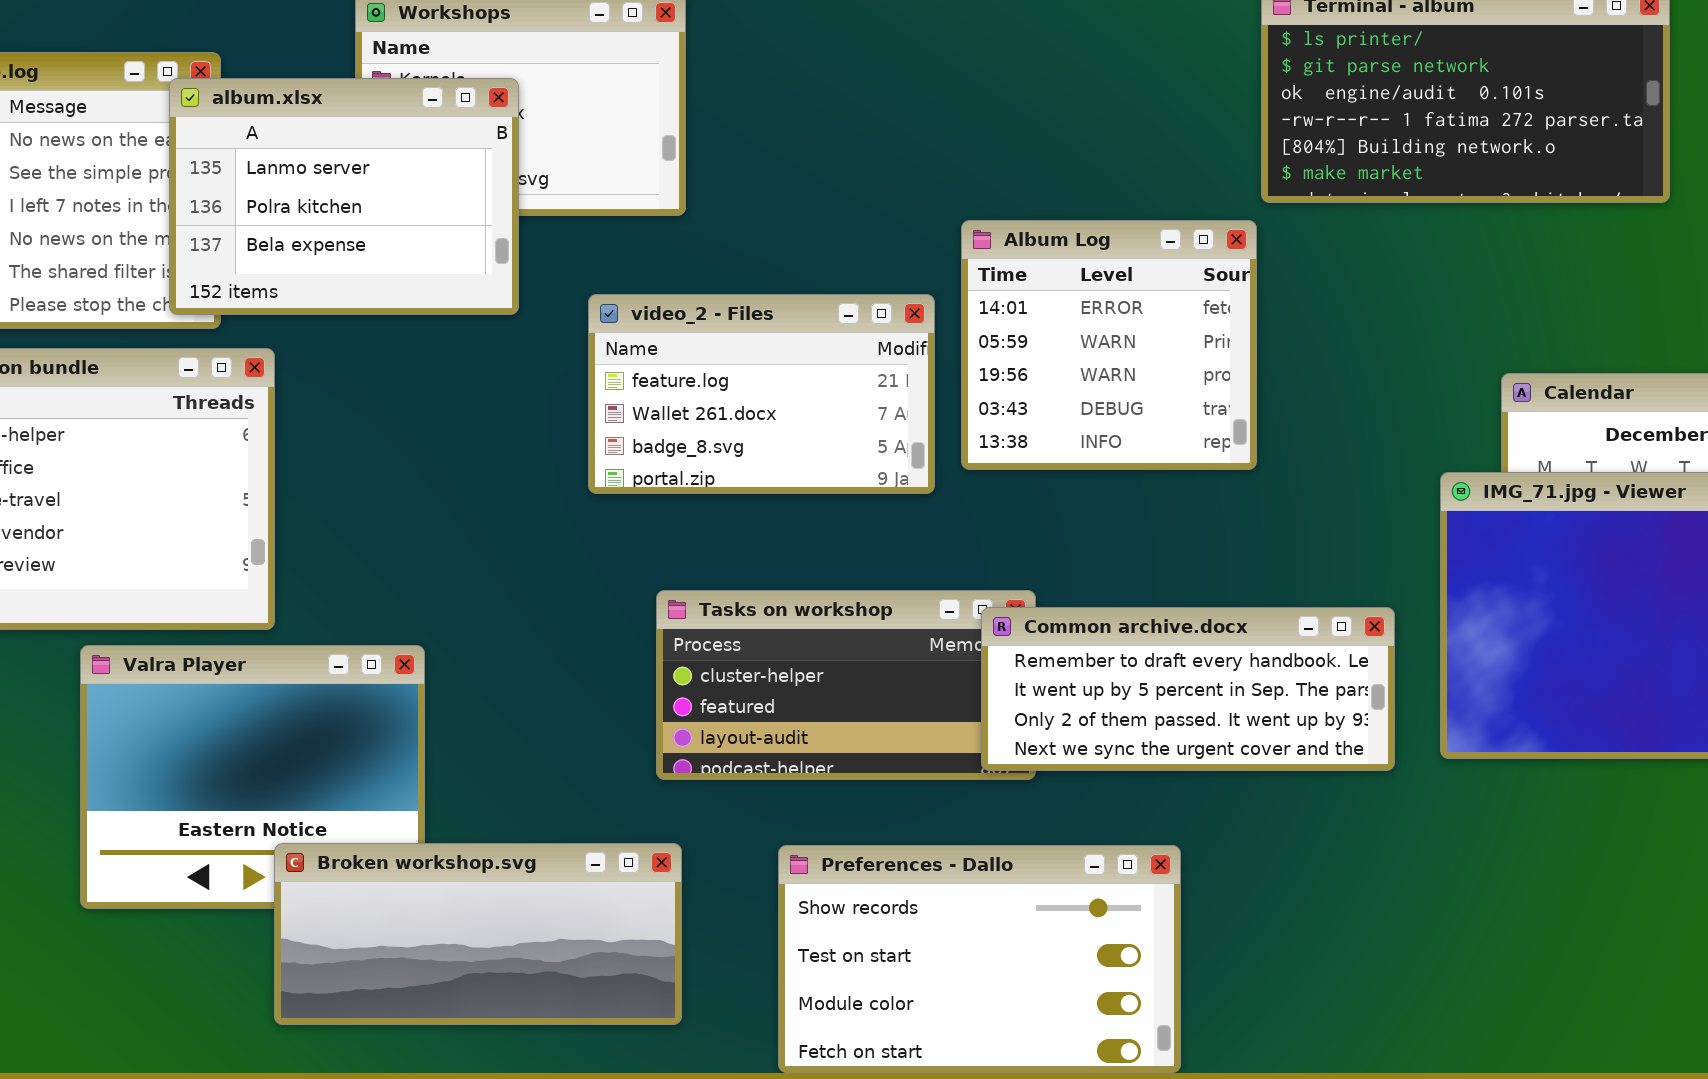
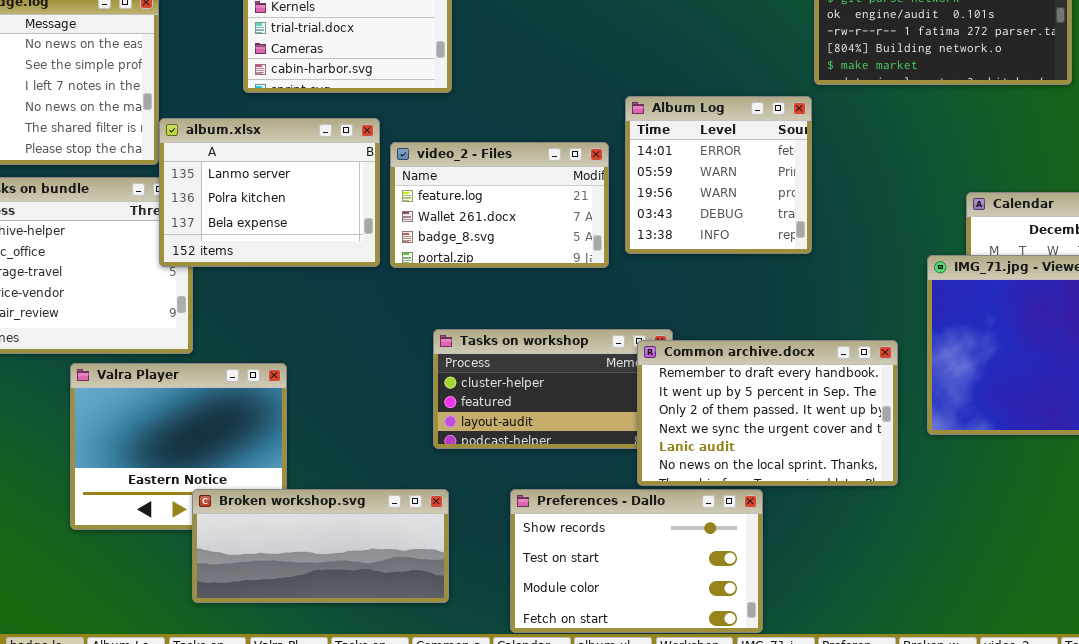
album.xlsx: [169,78,519,315] -> [159,118,380,267], moved
Common archive.docx: [981,607,1395,771] -> [637,340,898,486], resized

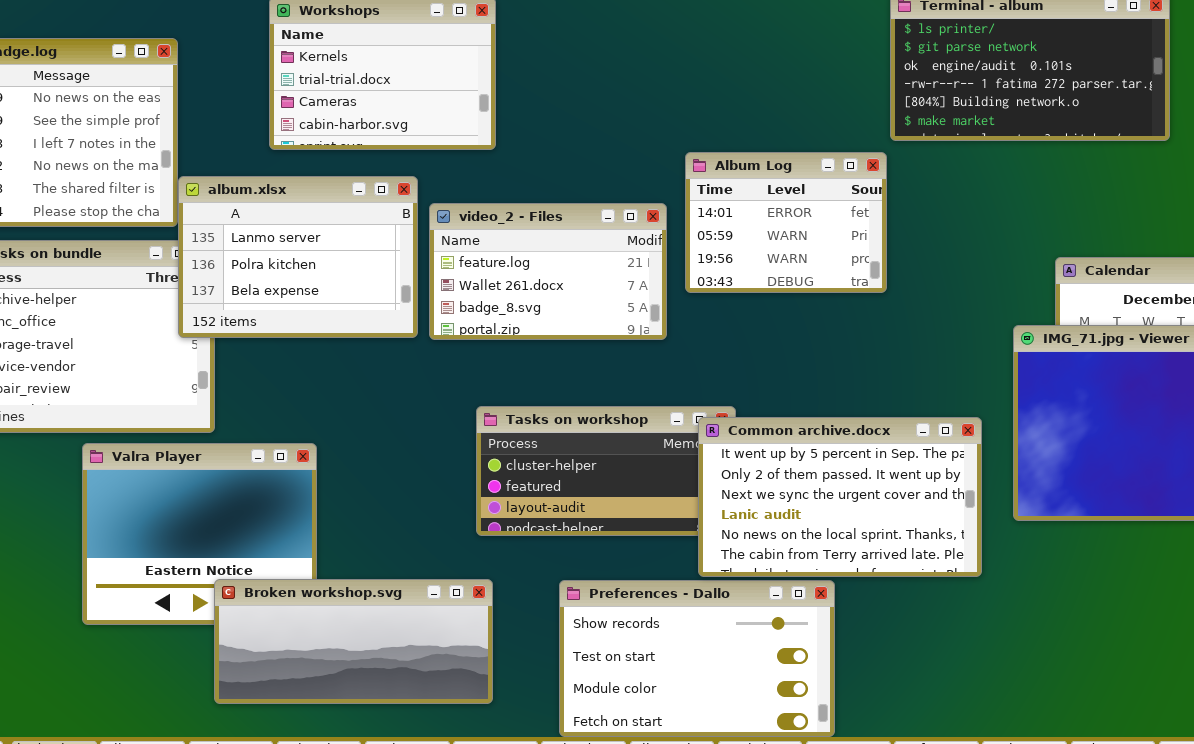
Album Log: [625,96,812,254] -> [685,152,887,293], resized
Common archive.docx: [637,340,898,486] -> [698,417,982,577], scrolled down 1 row

